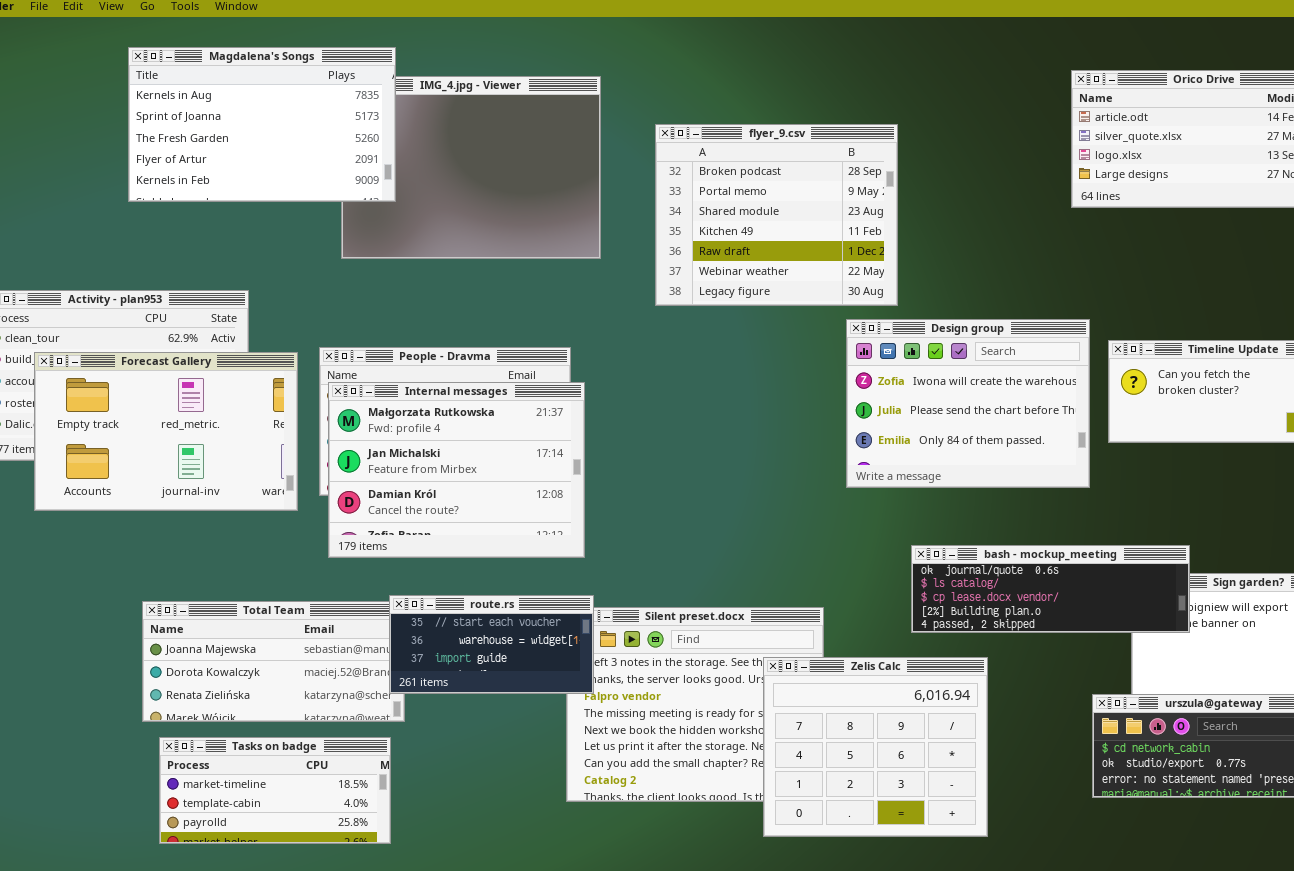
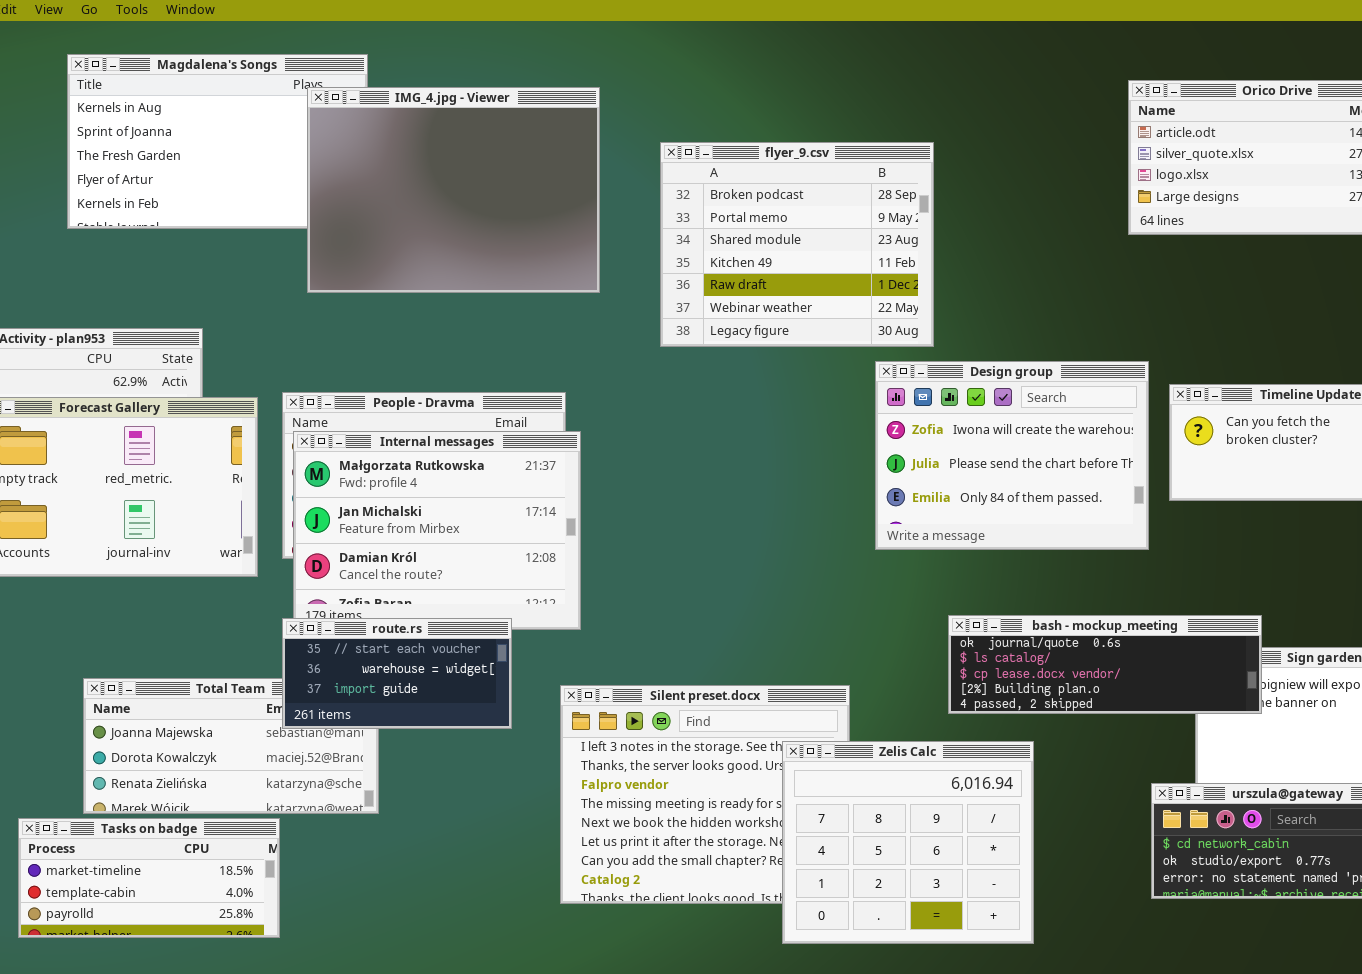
IMG_4.jpg - Viewer: [341,76,601,259] -> [307,87,600,293], raised
route.rs: [389,595,594,694] -> [282,618,512,729], moved
Tasks on badge: [159,737,391,844] -> [18,818,280,938], moved

